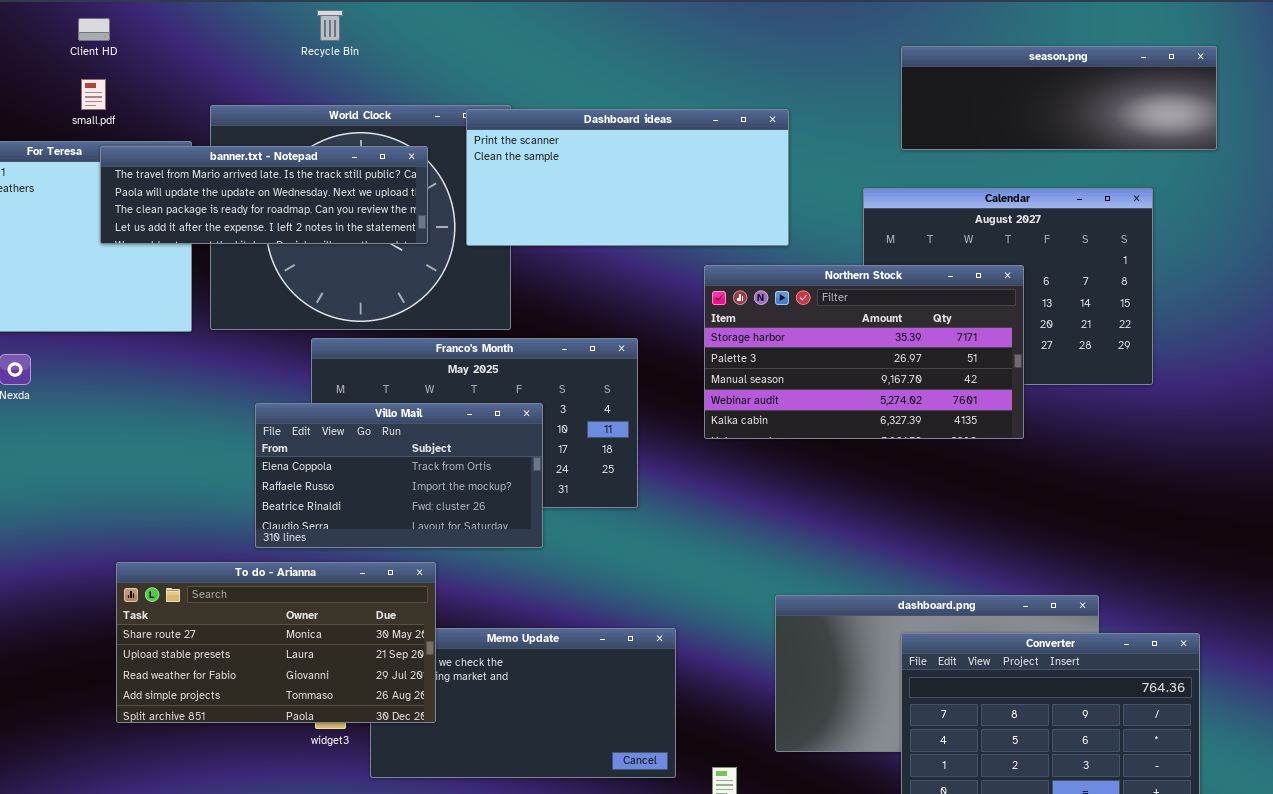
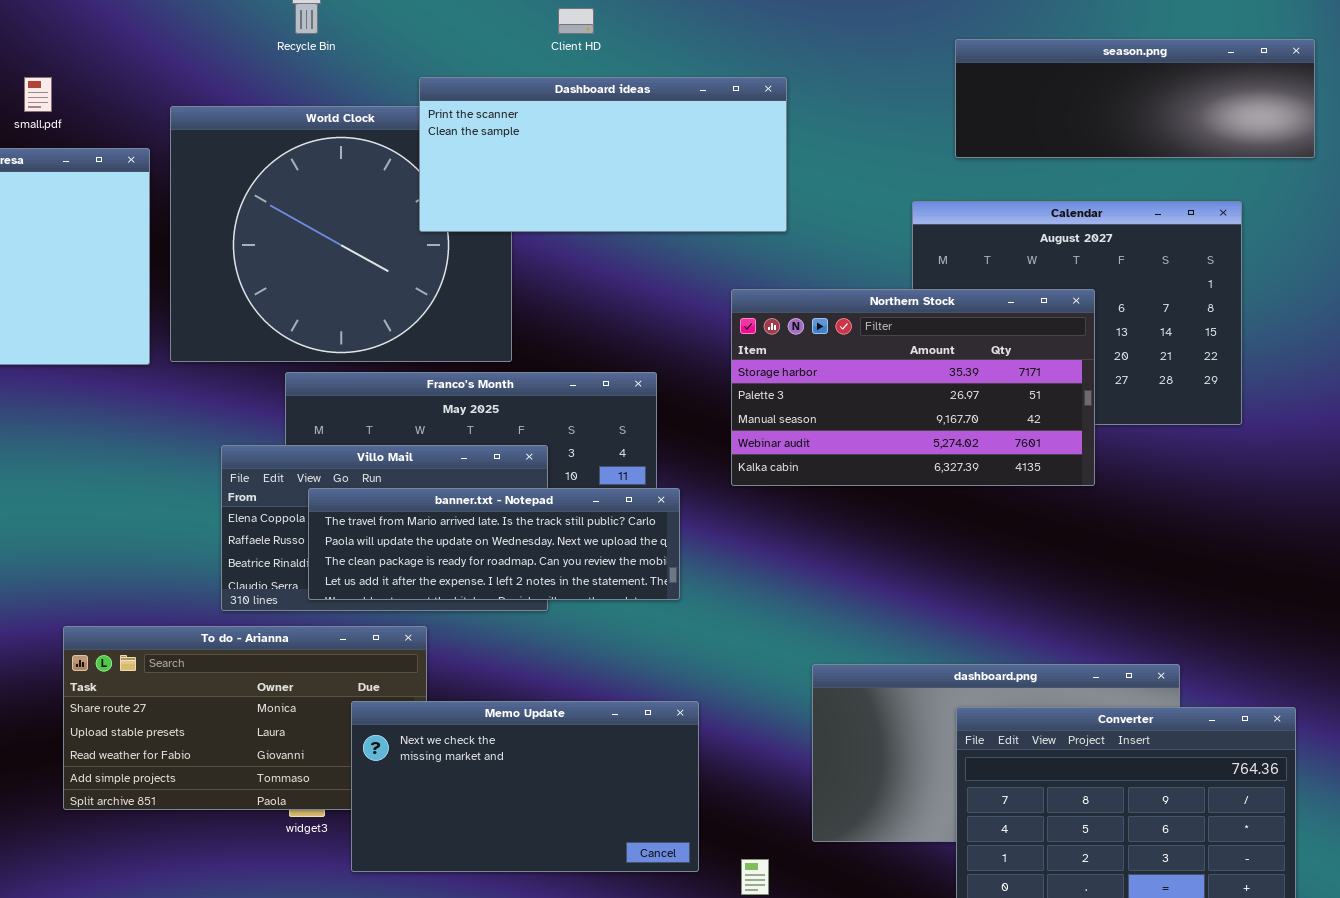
Client HD: [78,18,110,41] -> [558,8,594,34], moved
Dashboard ideas: [466,109,789,246] -> [419,77,787,232], moved
banner.txt - Notepad: [100,146,428,244] -> [308,488,680,600], moved
Memo Update: [370,628,676,778] -> [351,701,699,872], raised

